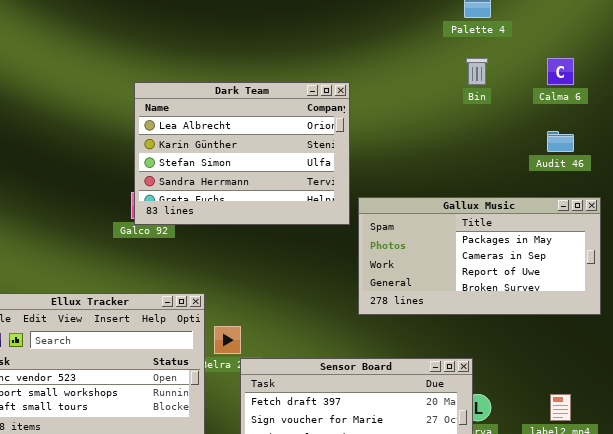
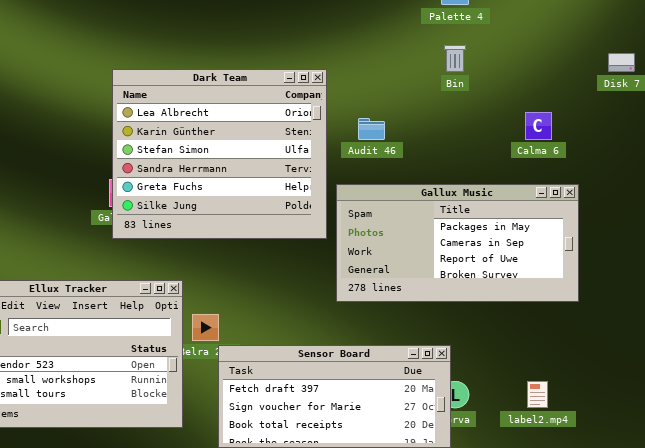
Calma 6: [547,58,574,85] -> [525,112,552,140], moved
Dark Team: [134,82,350,225] -> [112,69,327,239], resized
Audit 46: [547,131,574,152] -> [358,118,385,140], moved

